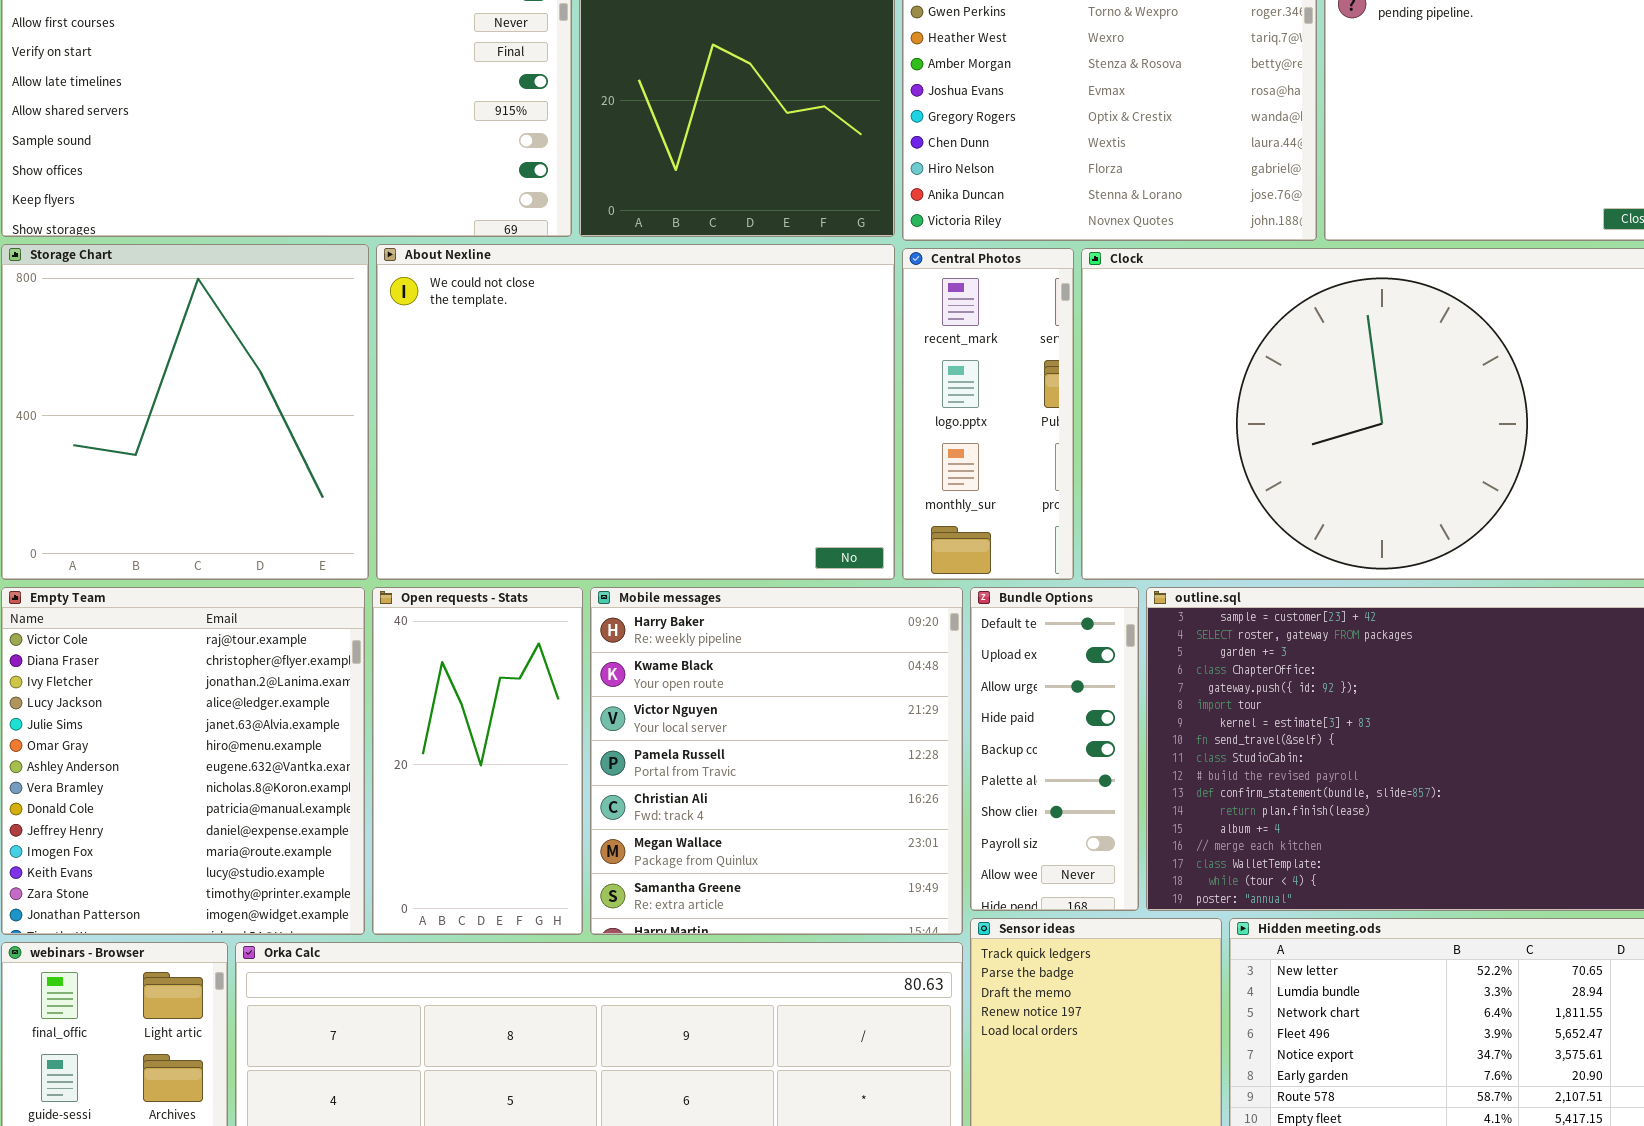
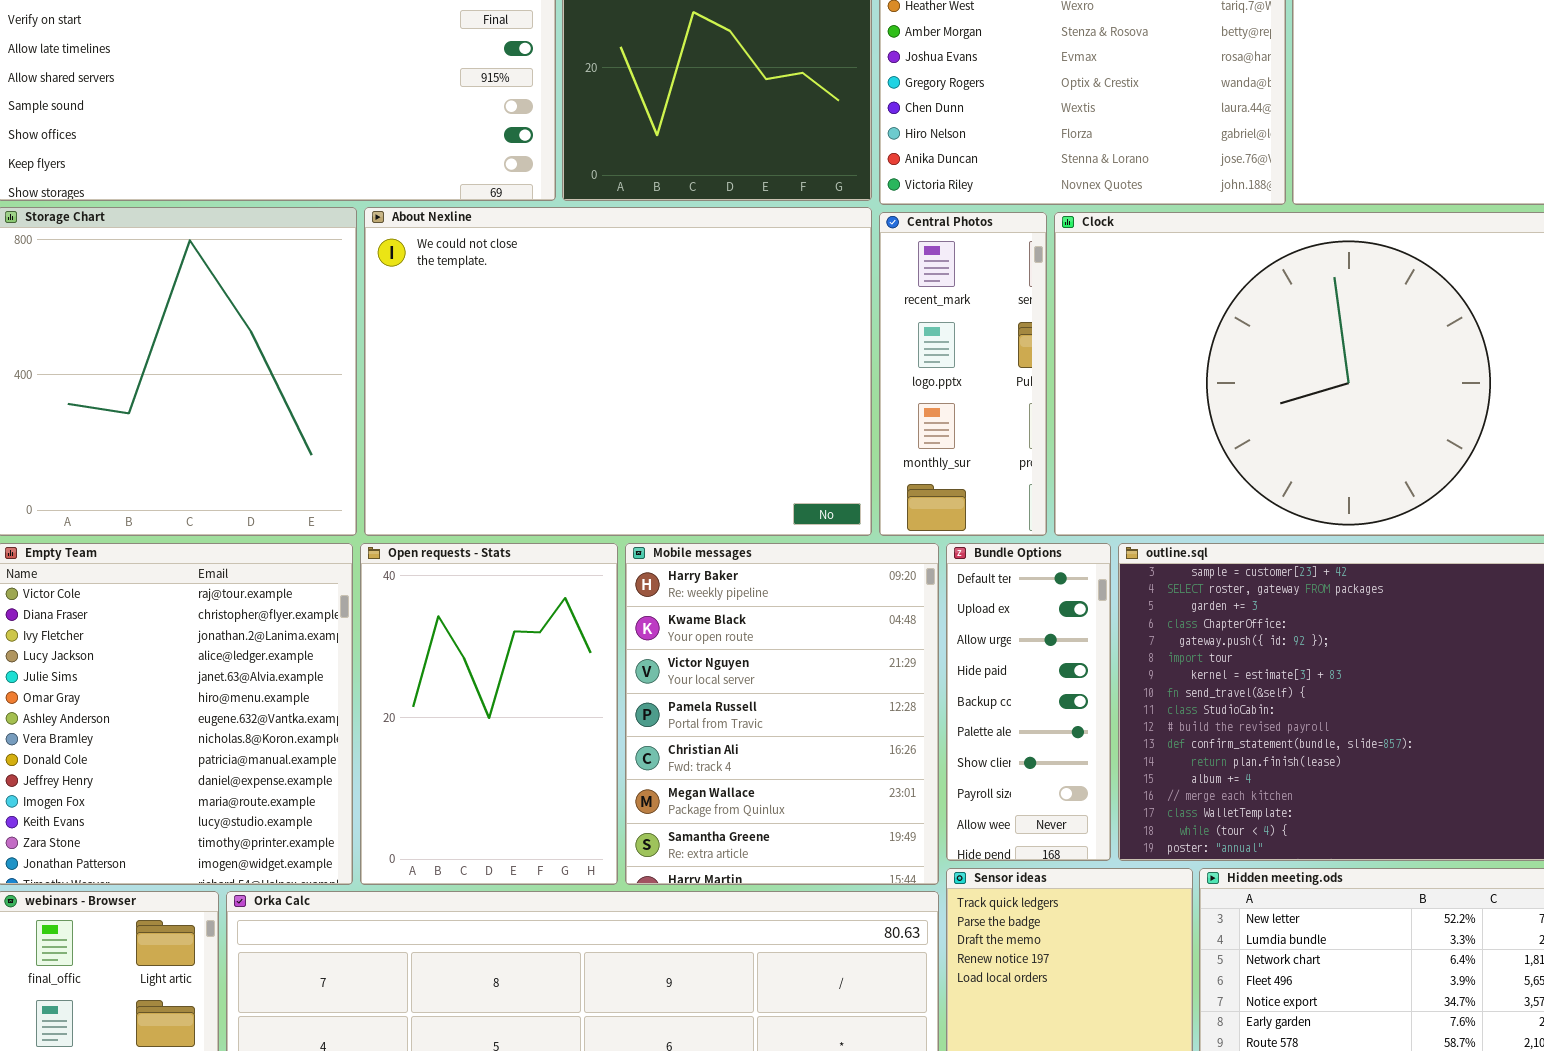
Open requests - Stats: [372,587,583,935] -> [360,543,618,885], resized
Mobile messages: [590,587,963,935] -> [625,543,939,885], resized

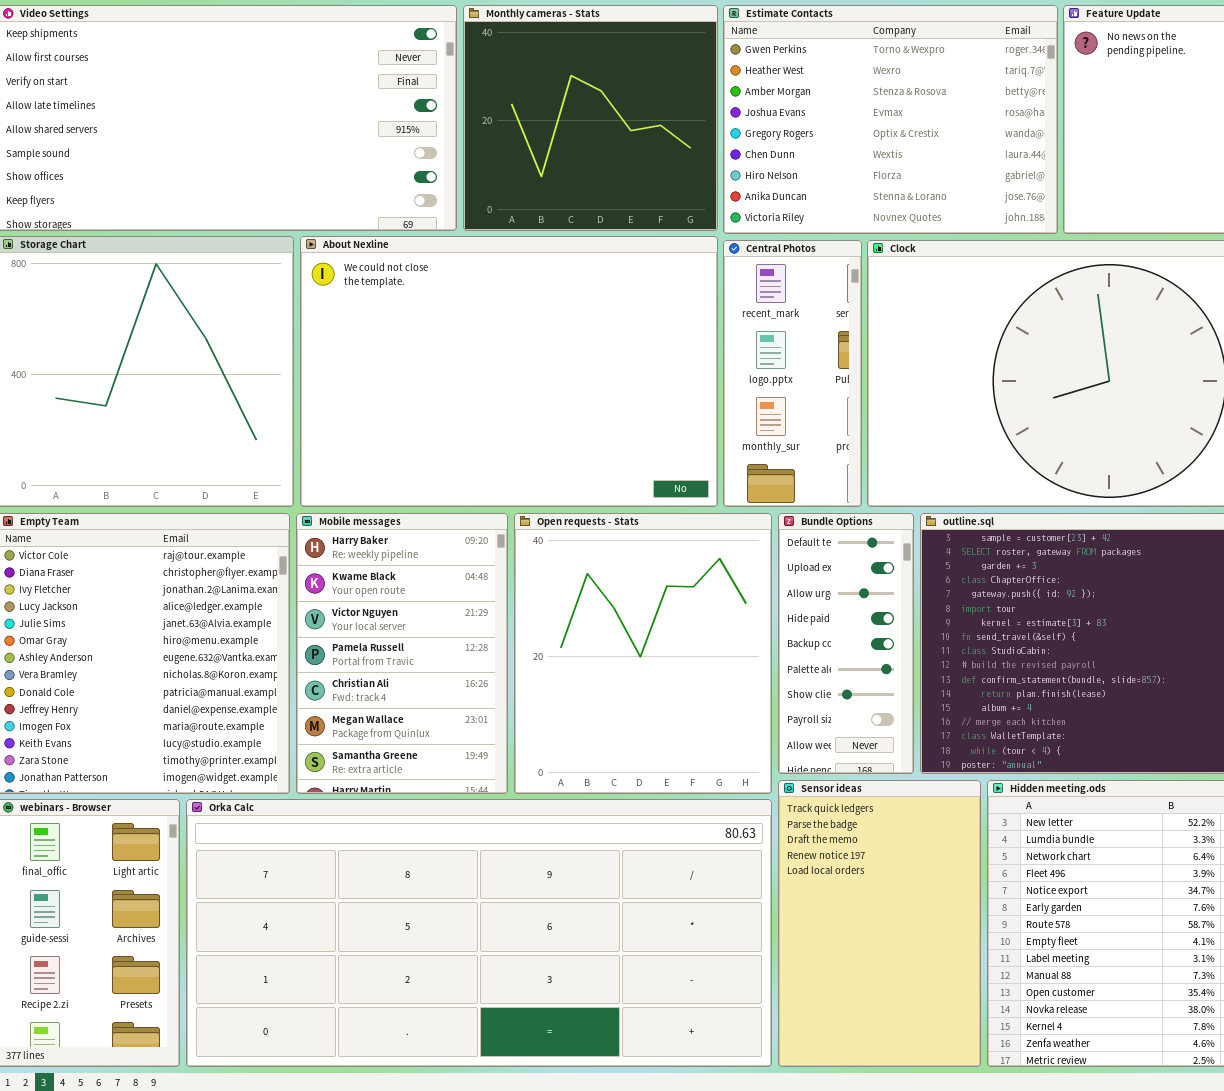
Open requests - Stats: [360,543,618,885] -> [514,513,772,794], moved, resized
Mobile messages: [625,543,939,885] -> [296,513,508,794], moved, resized

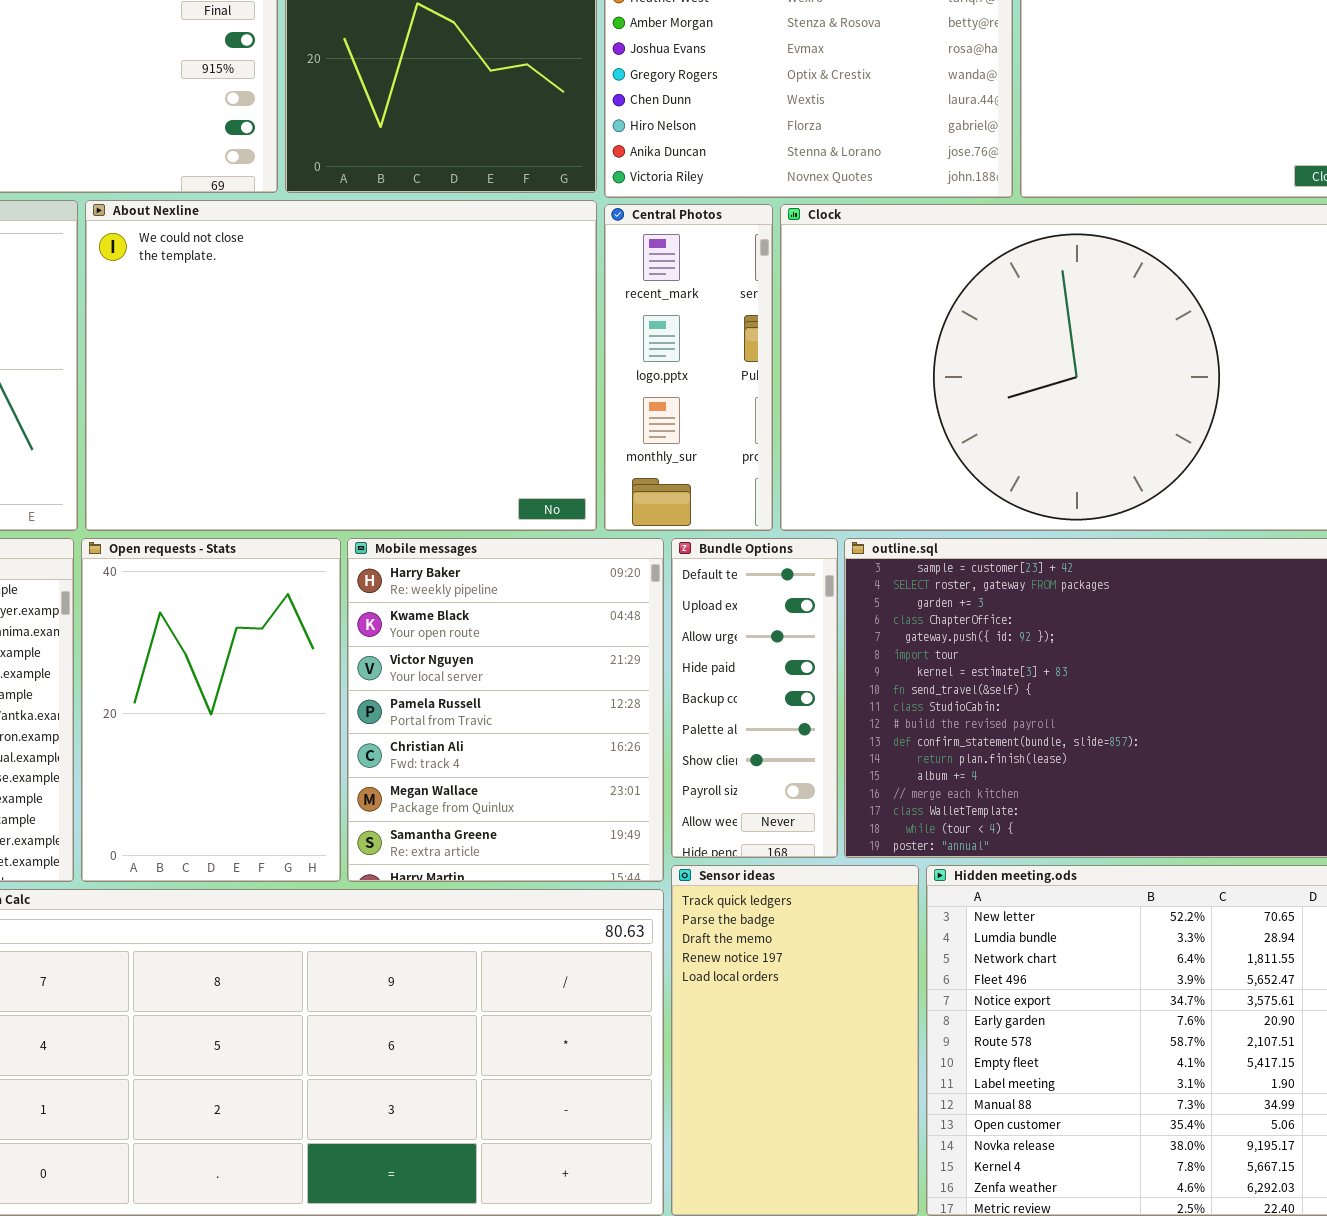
Mobile messages: [296,513,508,794] -> [347,538,664,882], moved, resized
Open requests - Stats: [514,513,772,794] -> [81,538,341,882], moved, resized

